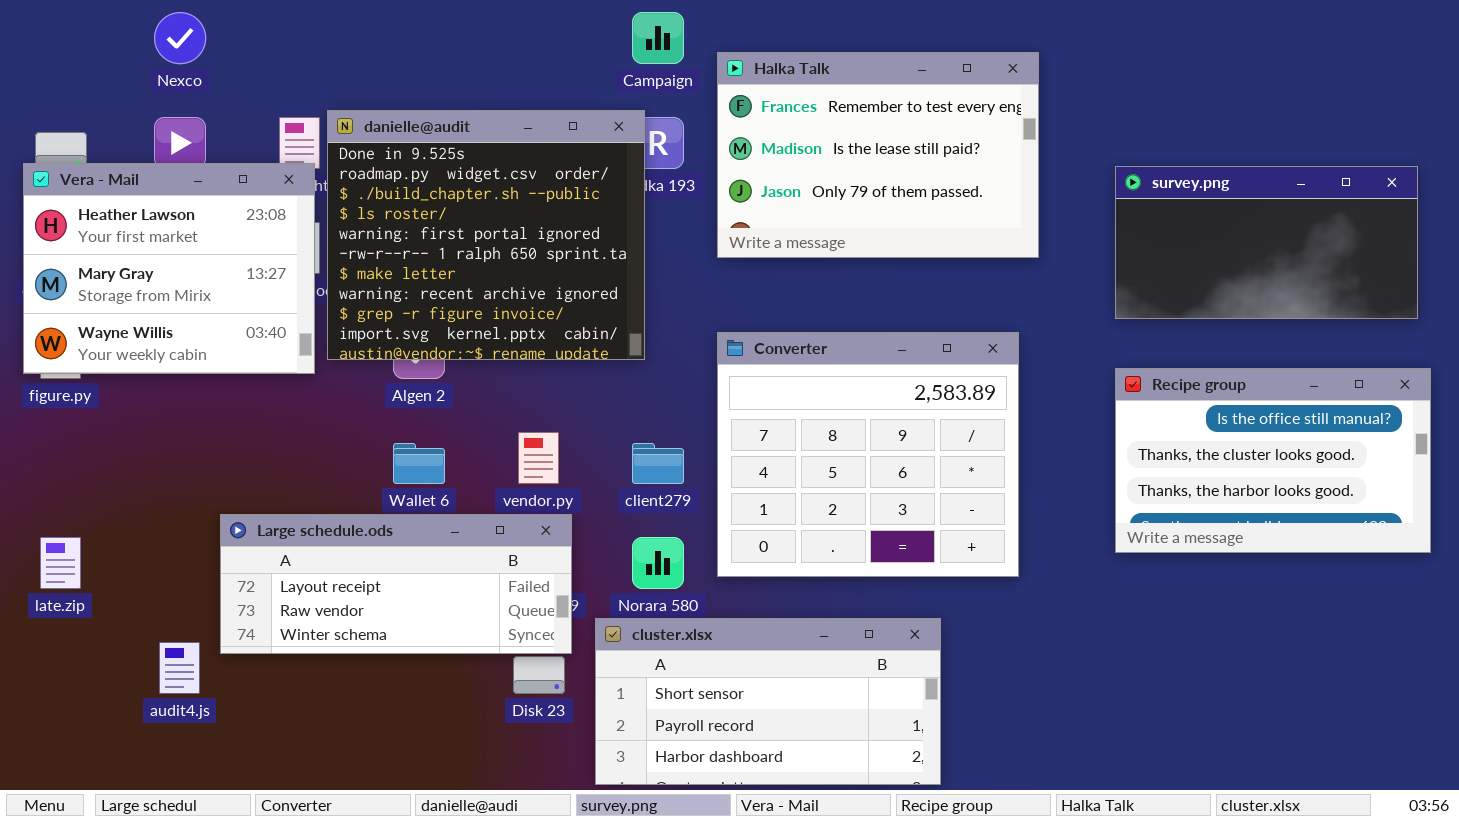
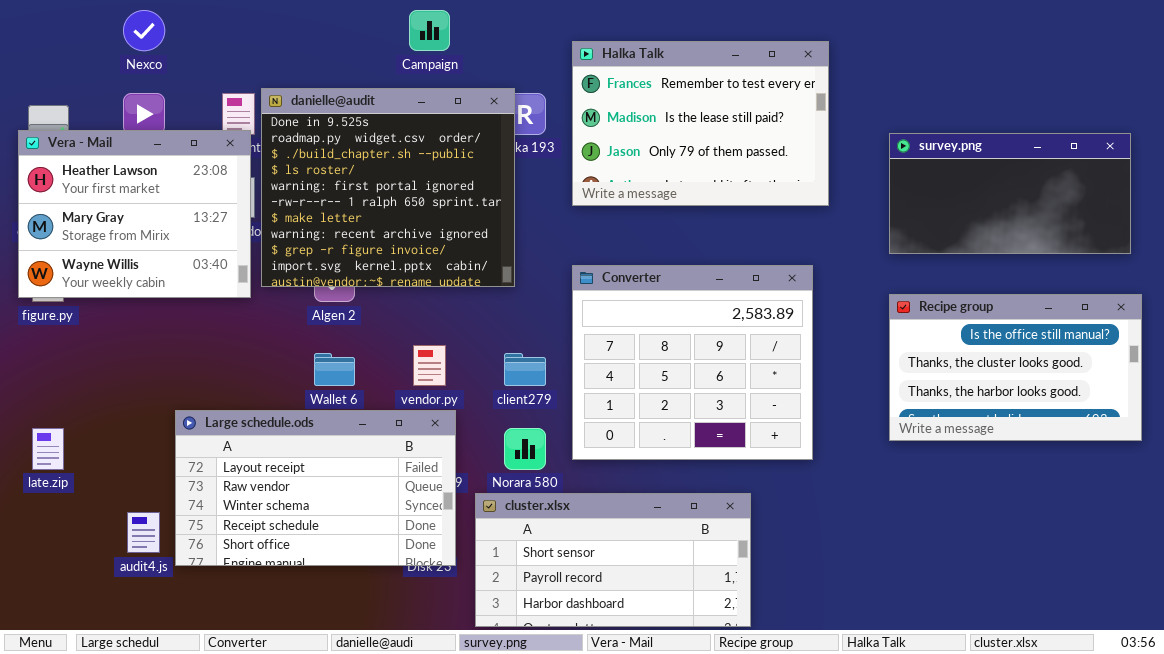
Campaign: [632,12,684,64] -> [409,10,450,51], moved
Large schedule.ods: [220,514,572,654] -> [175,410,456,566], resized

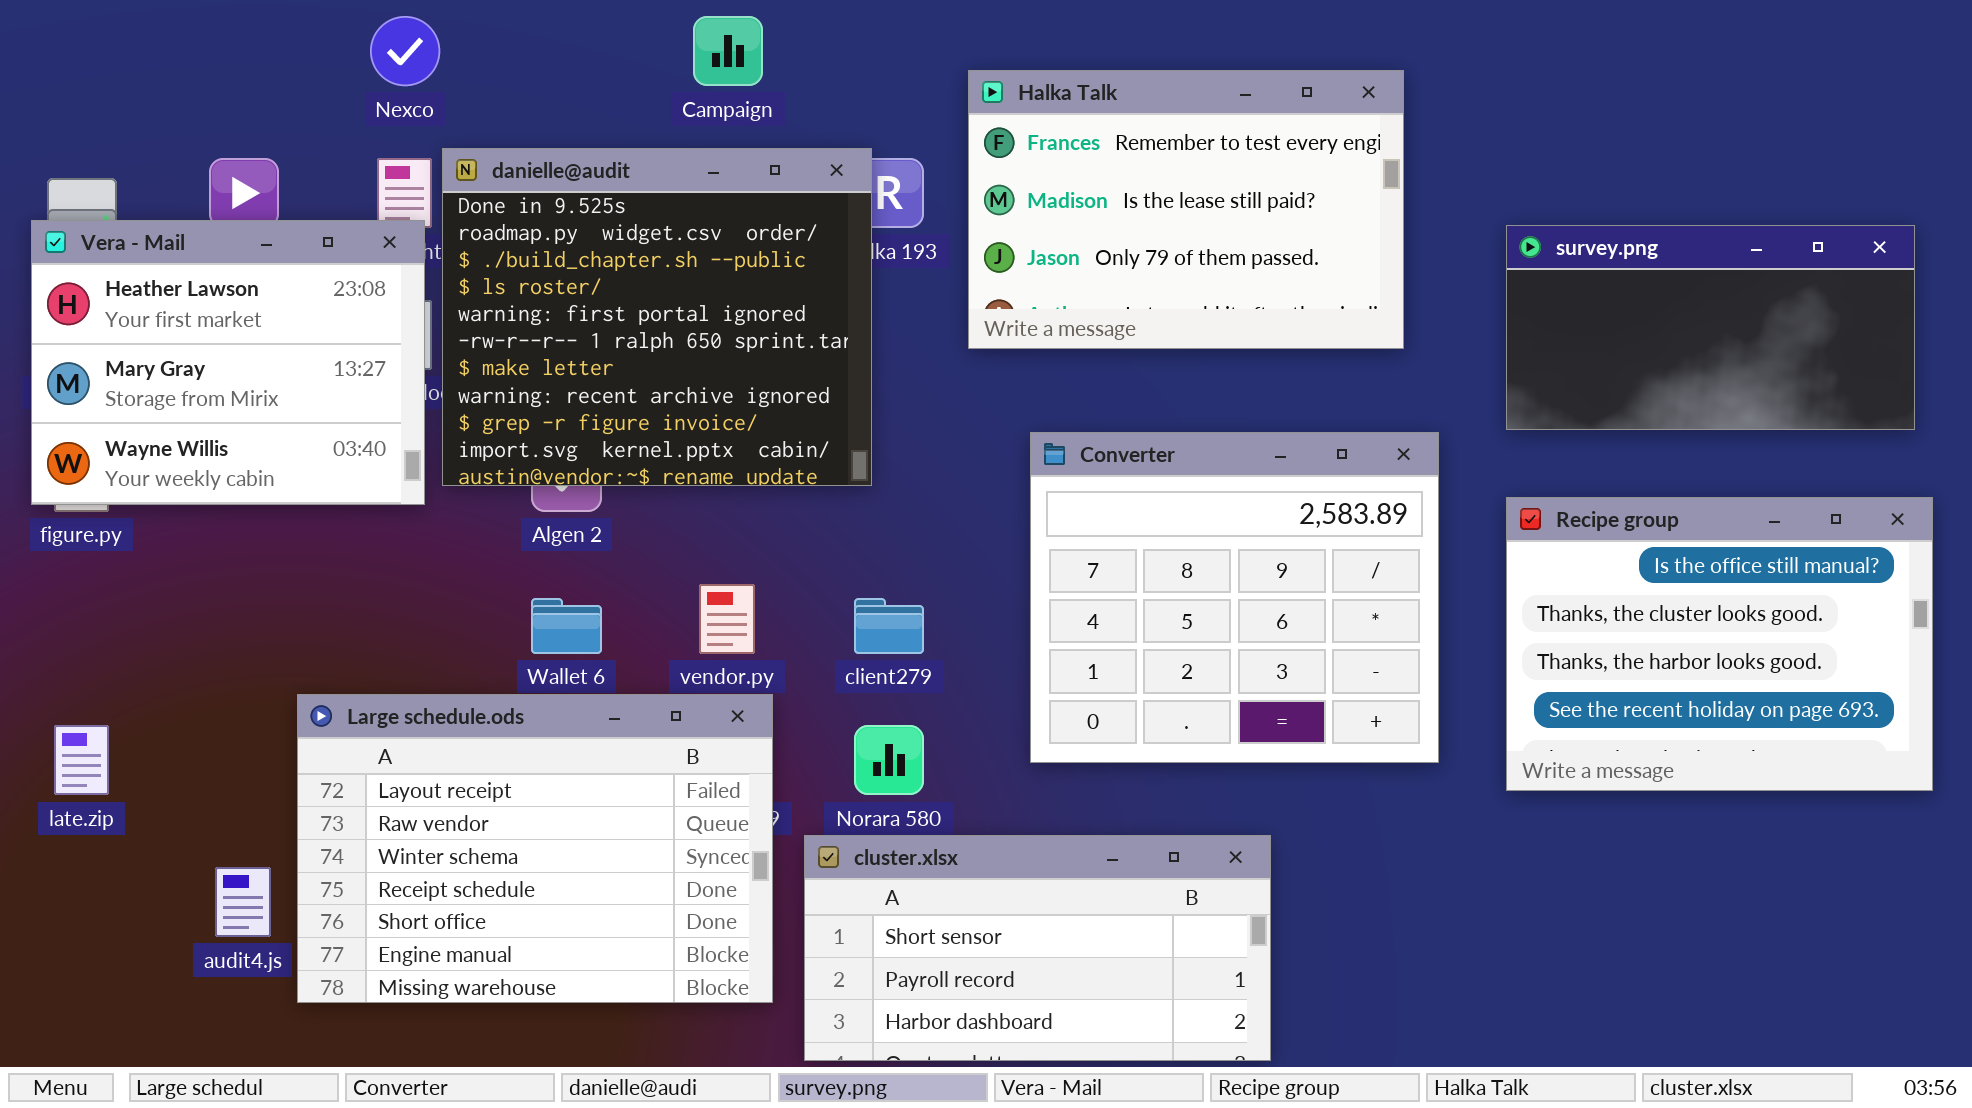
Nexco: [123,10,165,51] -> [370,16,440,86], moved
Converter: [572,265,813,460] -> [1030,432,1439,763], moved
Recipe group: [889,294,1142,441] -> [1506,497,1933,791], resized
Large schedule.ods: [175,410,456,566] -> [297,694,773,1003], resized

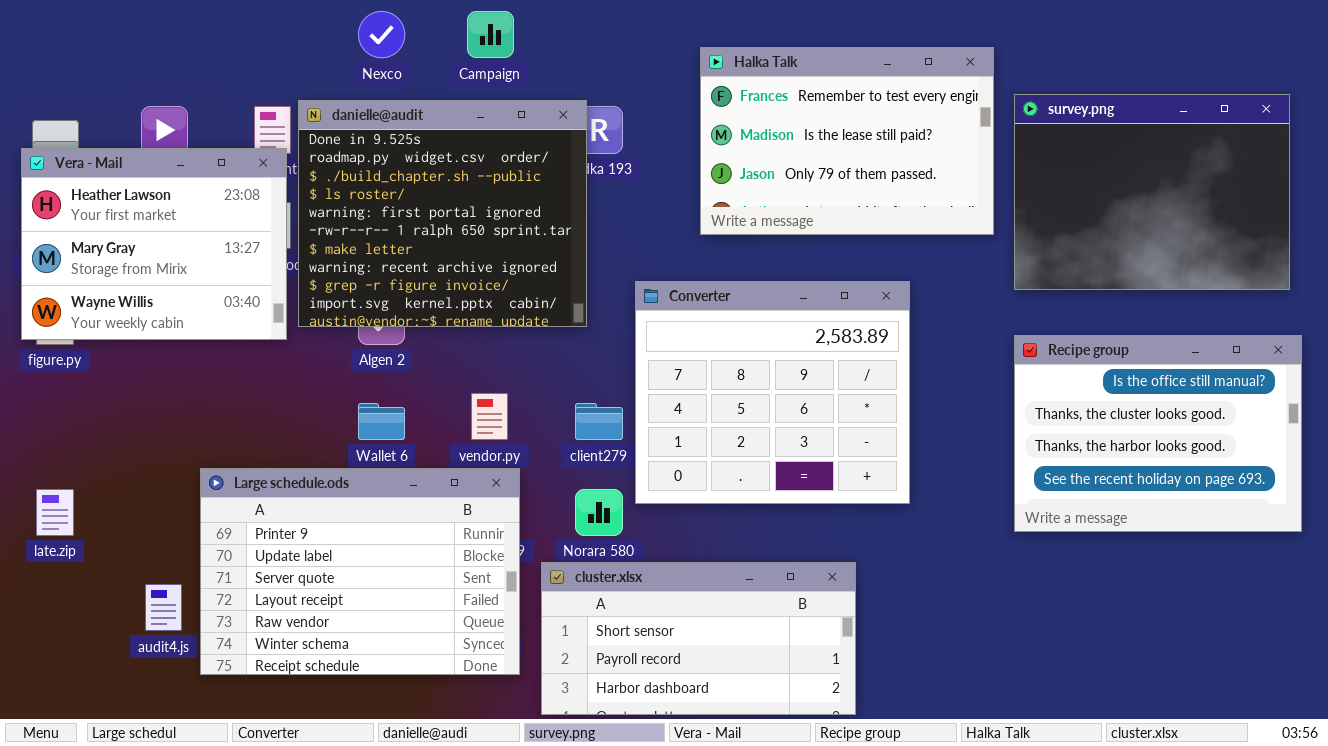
Nexco: [370,16,440,86] -> [358,11,405,58], moved
Halka Talk: [968,70,1404,349] -> [700,47,994,235], moved
survey.png: [1506,225,1915,430] -> [1014,94,1290,290], resized
Converter: [1030,432,1439,763] -> [635,281,910,504], moved
Large schedule.ods: [297,694,773,1003] -> [200,468,520,675], scrolled up 3 rows

